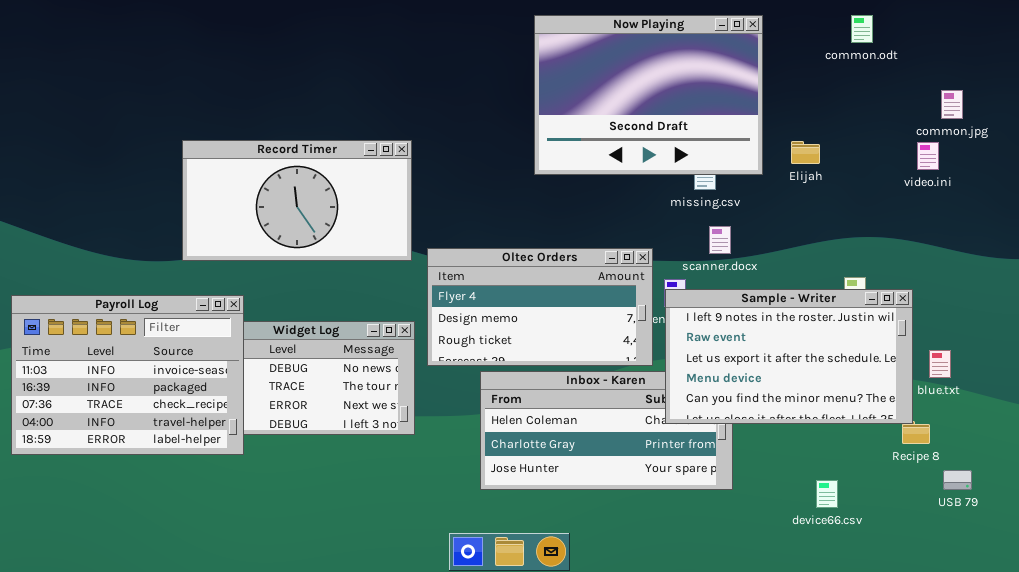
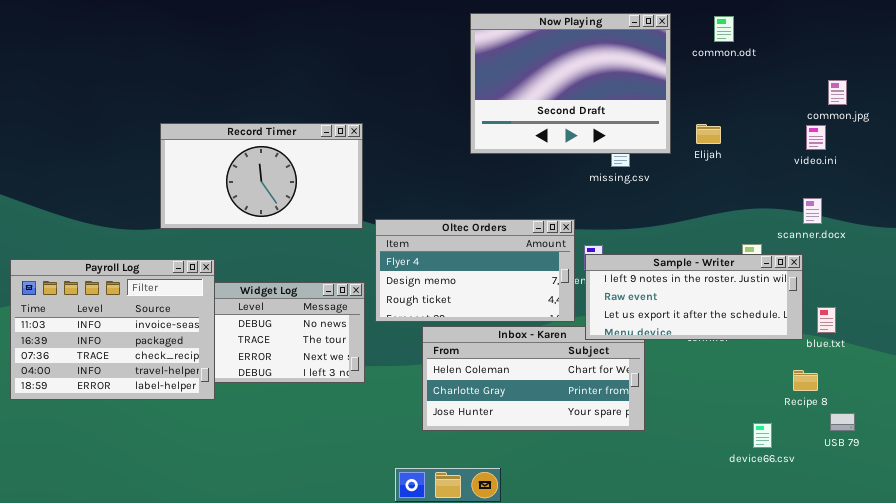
common.odt: [851,15,873,43] -> [714,16,734,42], moved
scanner.docx: [709,226,731,254] -> [803,198,822,224], moved
Sample - Writer: [665,289,913,424] -> [585,254,803,340], resized
device66.csv: [816,480,838,508] -> [753,423,772,448], moved

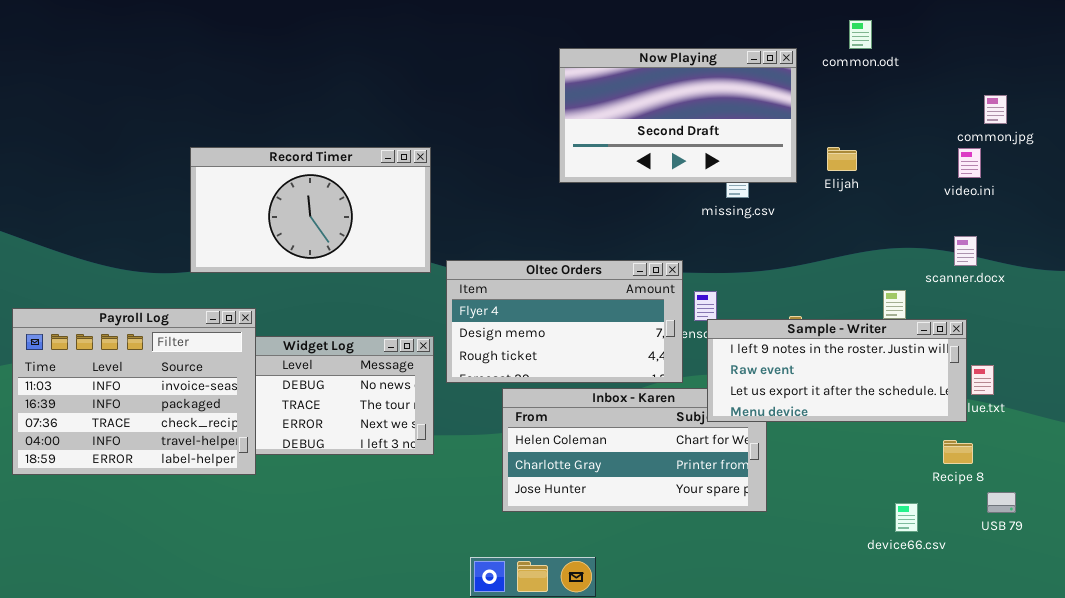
Now Playing: [470,13,671,154] -> [559,48,797,183], resized
Sample - Writer: [585,254,803,340] -> [707,319,967,422], moved

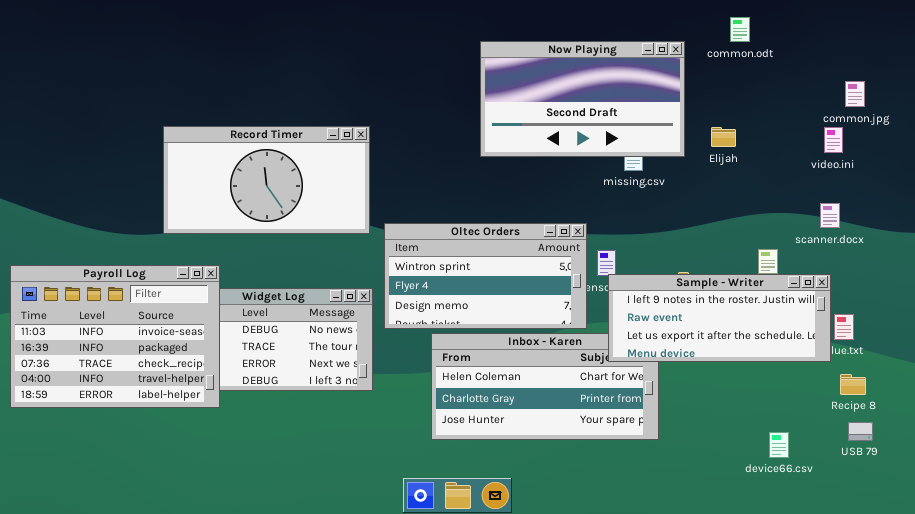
Oltec Orders: [446,260,683,383] -> [384,223,587,329], scrolled up 1 row
Recipe 8: [943,440,973,464] -> [840,374,866,395], moved

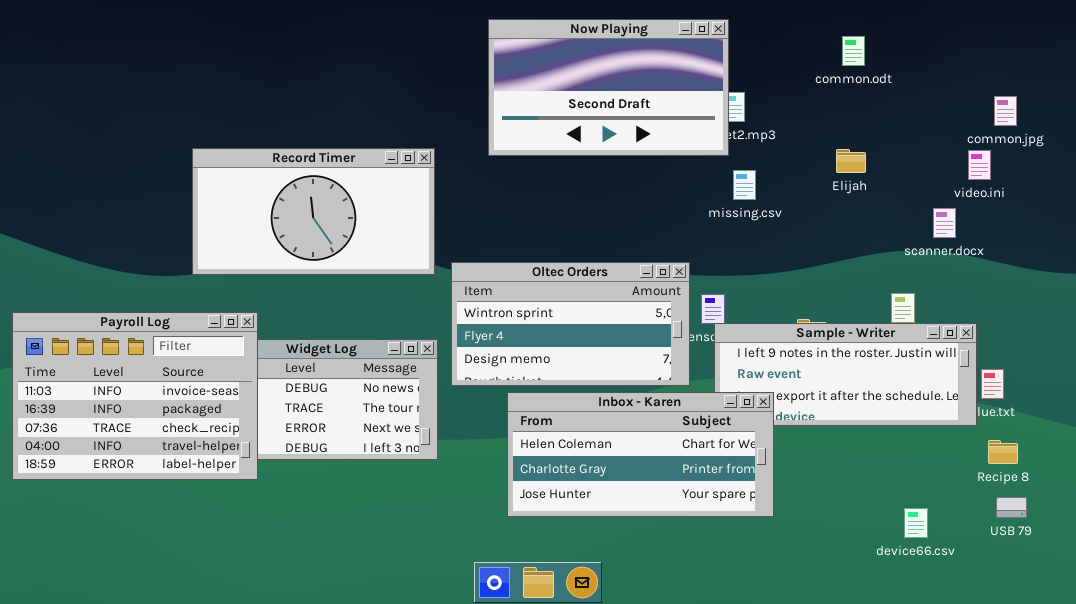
common.odt: [730,17,750,42] -> [842,36,865,66], moved
Now Playing: [480,41,685,157] -> [488,19,729,156], moved
scanner.docx: [820,203,840,228] -> [933,208,956,238], moved
Inbox - Karen: [431,333,659,440] -> [507,392,774,517], raised

